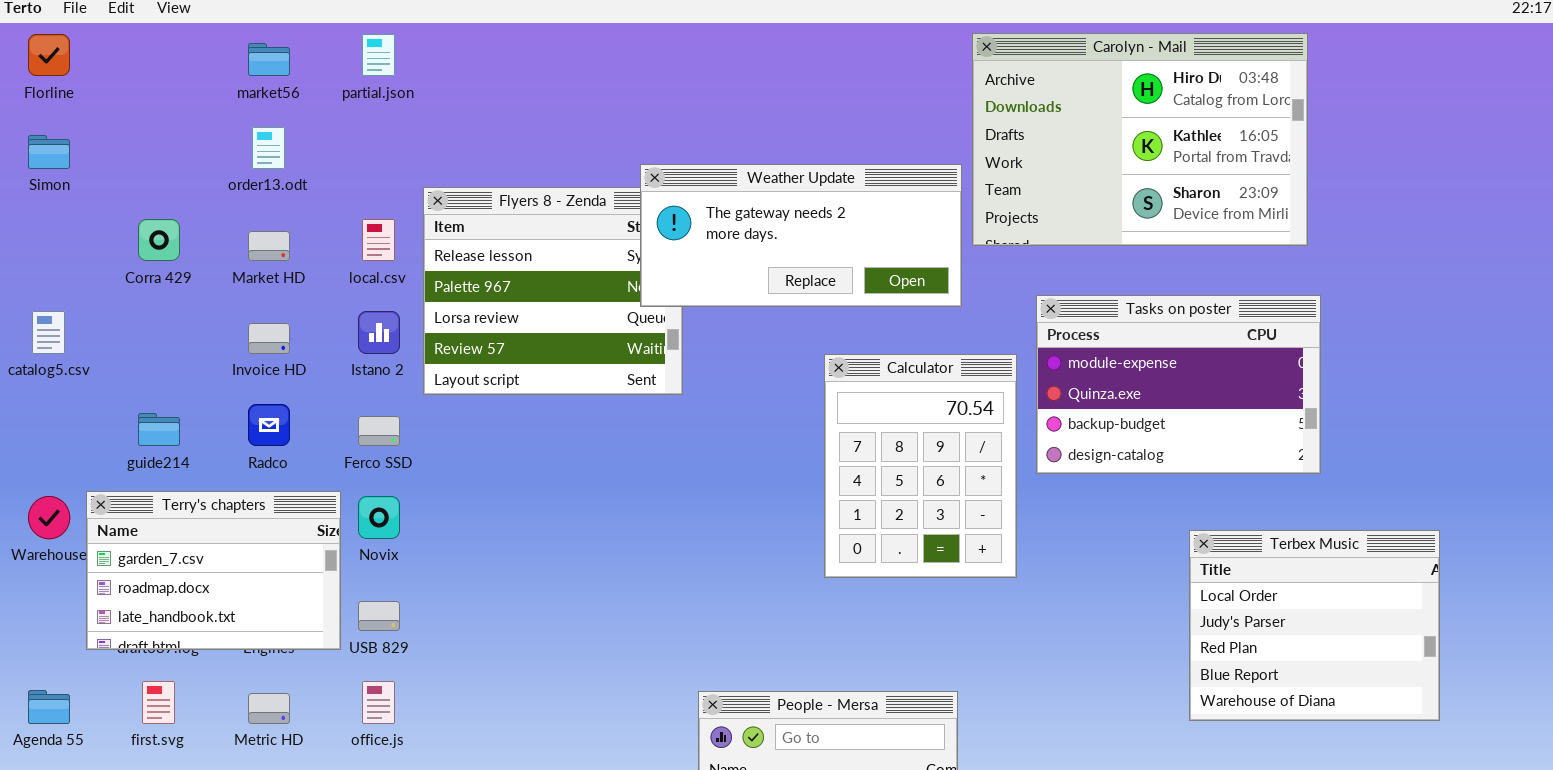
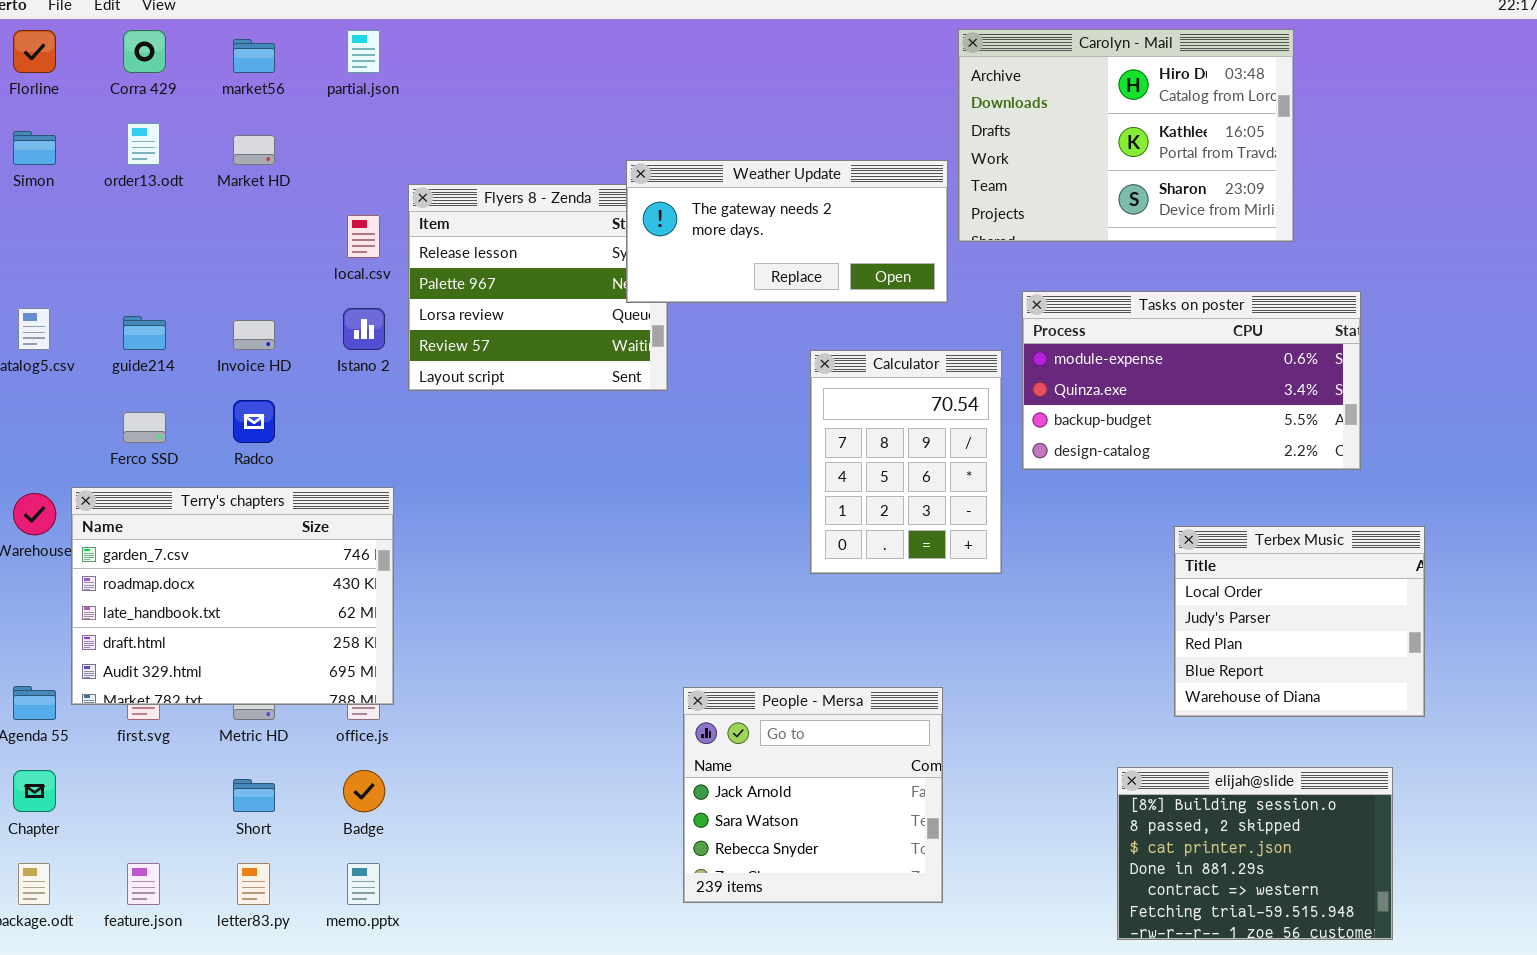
order13.odt: [252,127,285,169] -> [127,123,160,165], moved
Corra 429: [138,219,180,261] -> [123,30,166,73], moved
Market HD: [248,231,290,261] -> [233,135,275,165], moved
Tasks on poster: [1036,295,1321,474] -> [1022,291,1361,470], resized
guide214: [138,413,180,446] -> [123,316,166,350], moved
Ferco SSD: [358,416,400,446] -> [123,412,166,443], moved
Terry's chapters: [86,491,341,650] -> [71,487,394,705], resized

